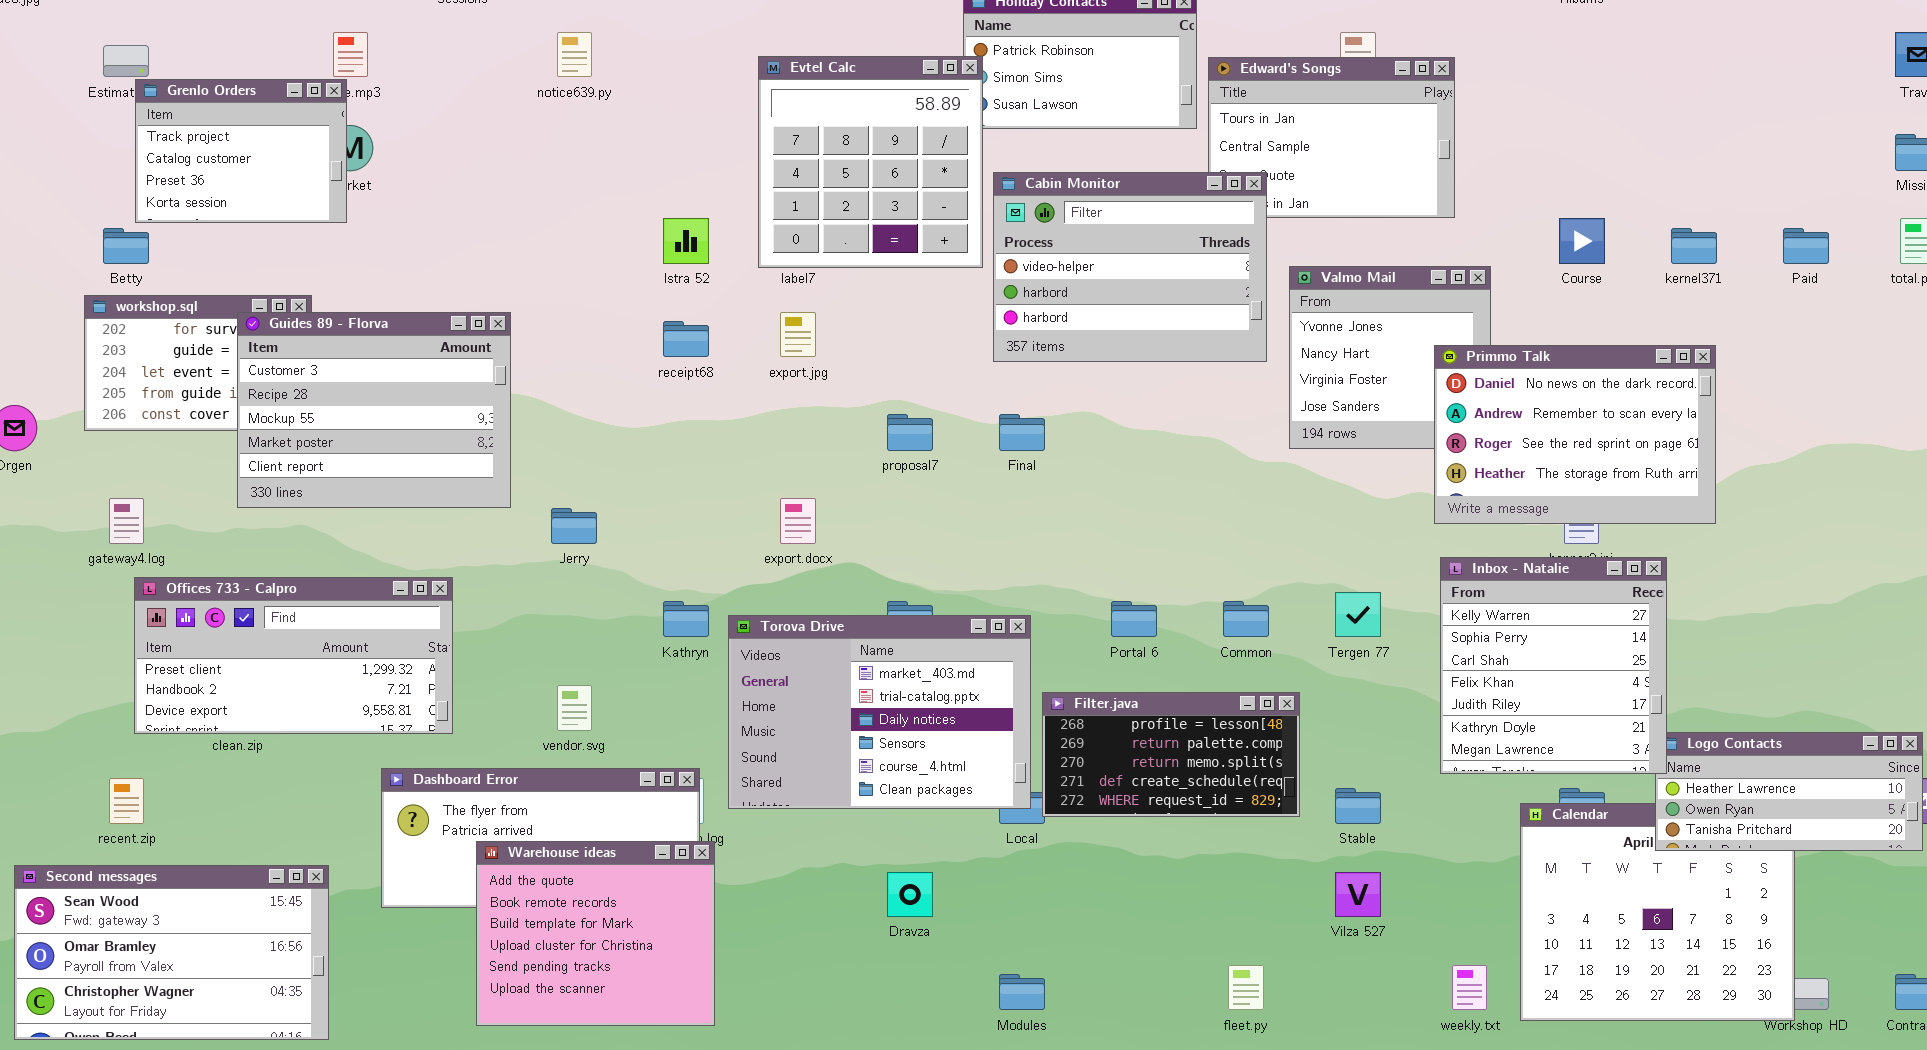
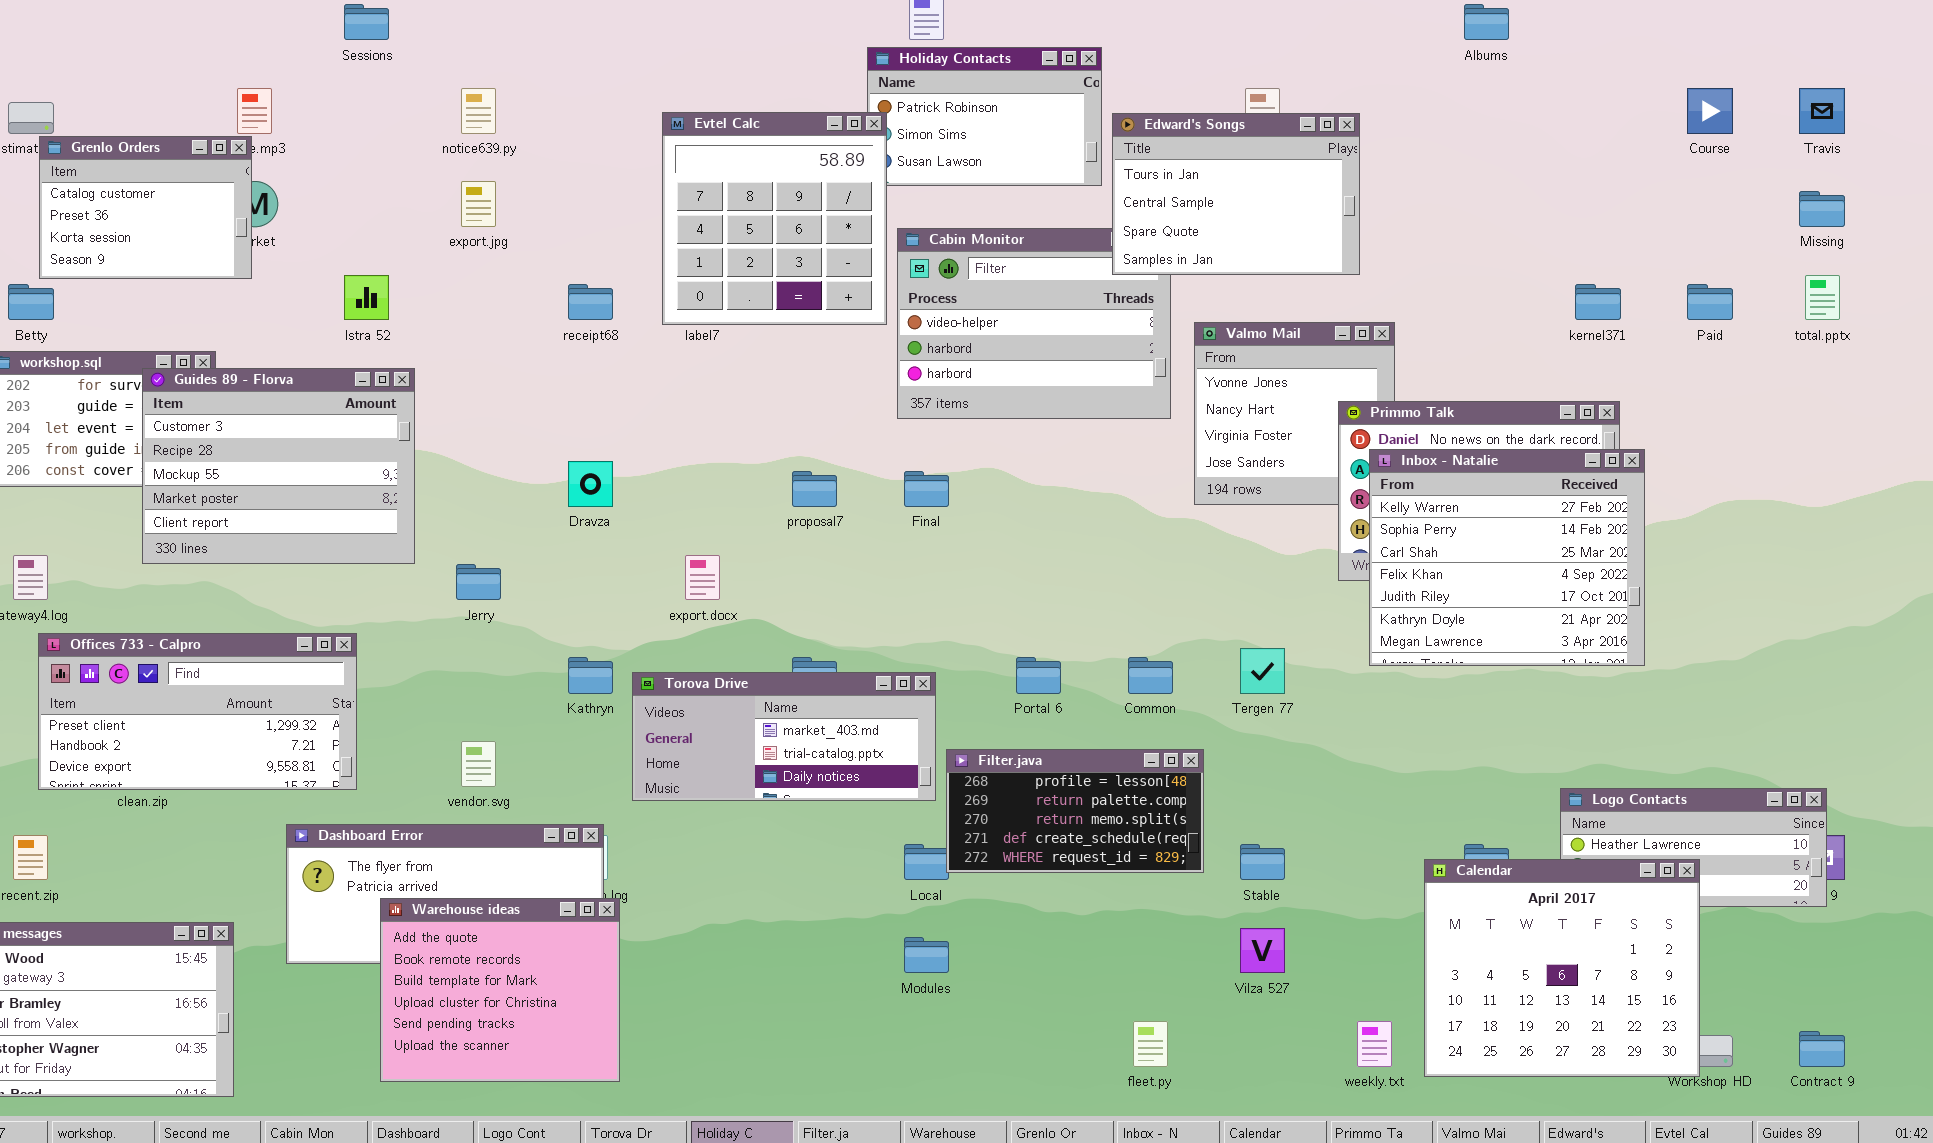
Edward's Songs: [1208,57,1455,218] -> [1112,113,1360,275], raised
Grenlo Orders: [135,79,347,223] -> [39,136,252,279], scrolled down 1 row
Istra 52: [663,218,709,264] -> [344,275,389,320], moved
Course: [1559,218,1605,264] -> [1687,88,1733,134], moved
export.jpg: [780,312,816,357] -> [461,181,496,227], moved
receipt68: [663,321,709,357] -> [568,284,613,320], moved
Inbox - Natalie: [1440,557,1667,774] -> [1369,449,1645,666], moved, resized
Torova Drive: [728,615,1031,809] -> [632,672,936,801], resized
Calendar: [1520,803,1795,1021] -> [1424,859,1700,1077], raised
Dravza: [887,872,933,917] -> [568,461,613,507], moved
Modules: [999,974,1045,1010] -> [904,937,949,973], moved

